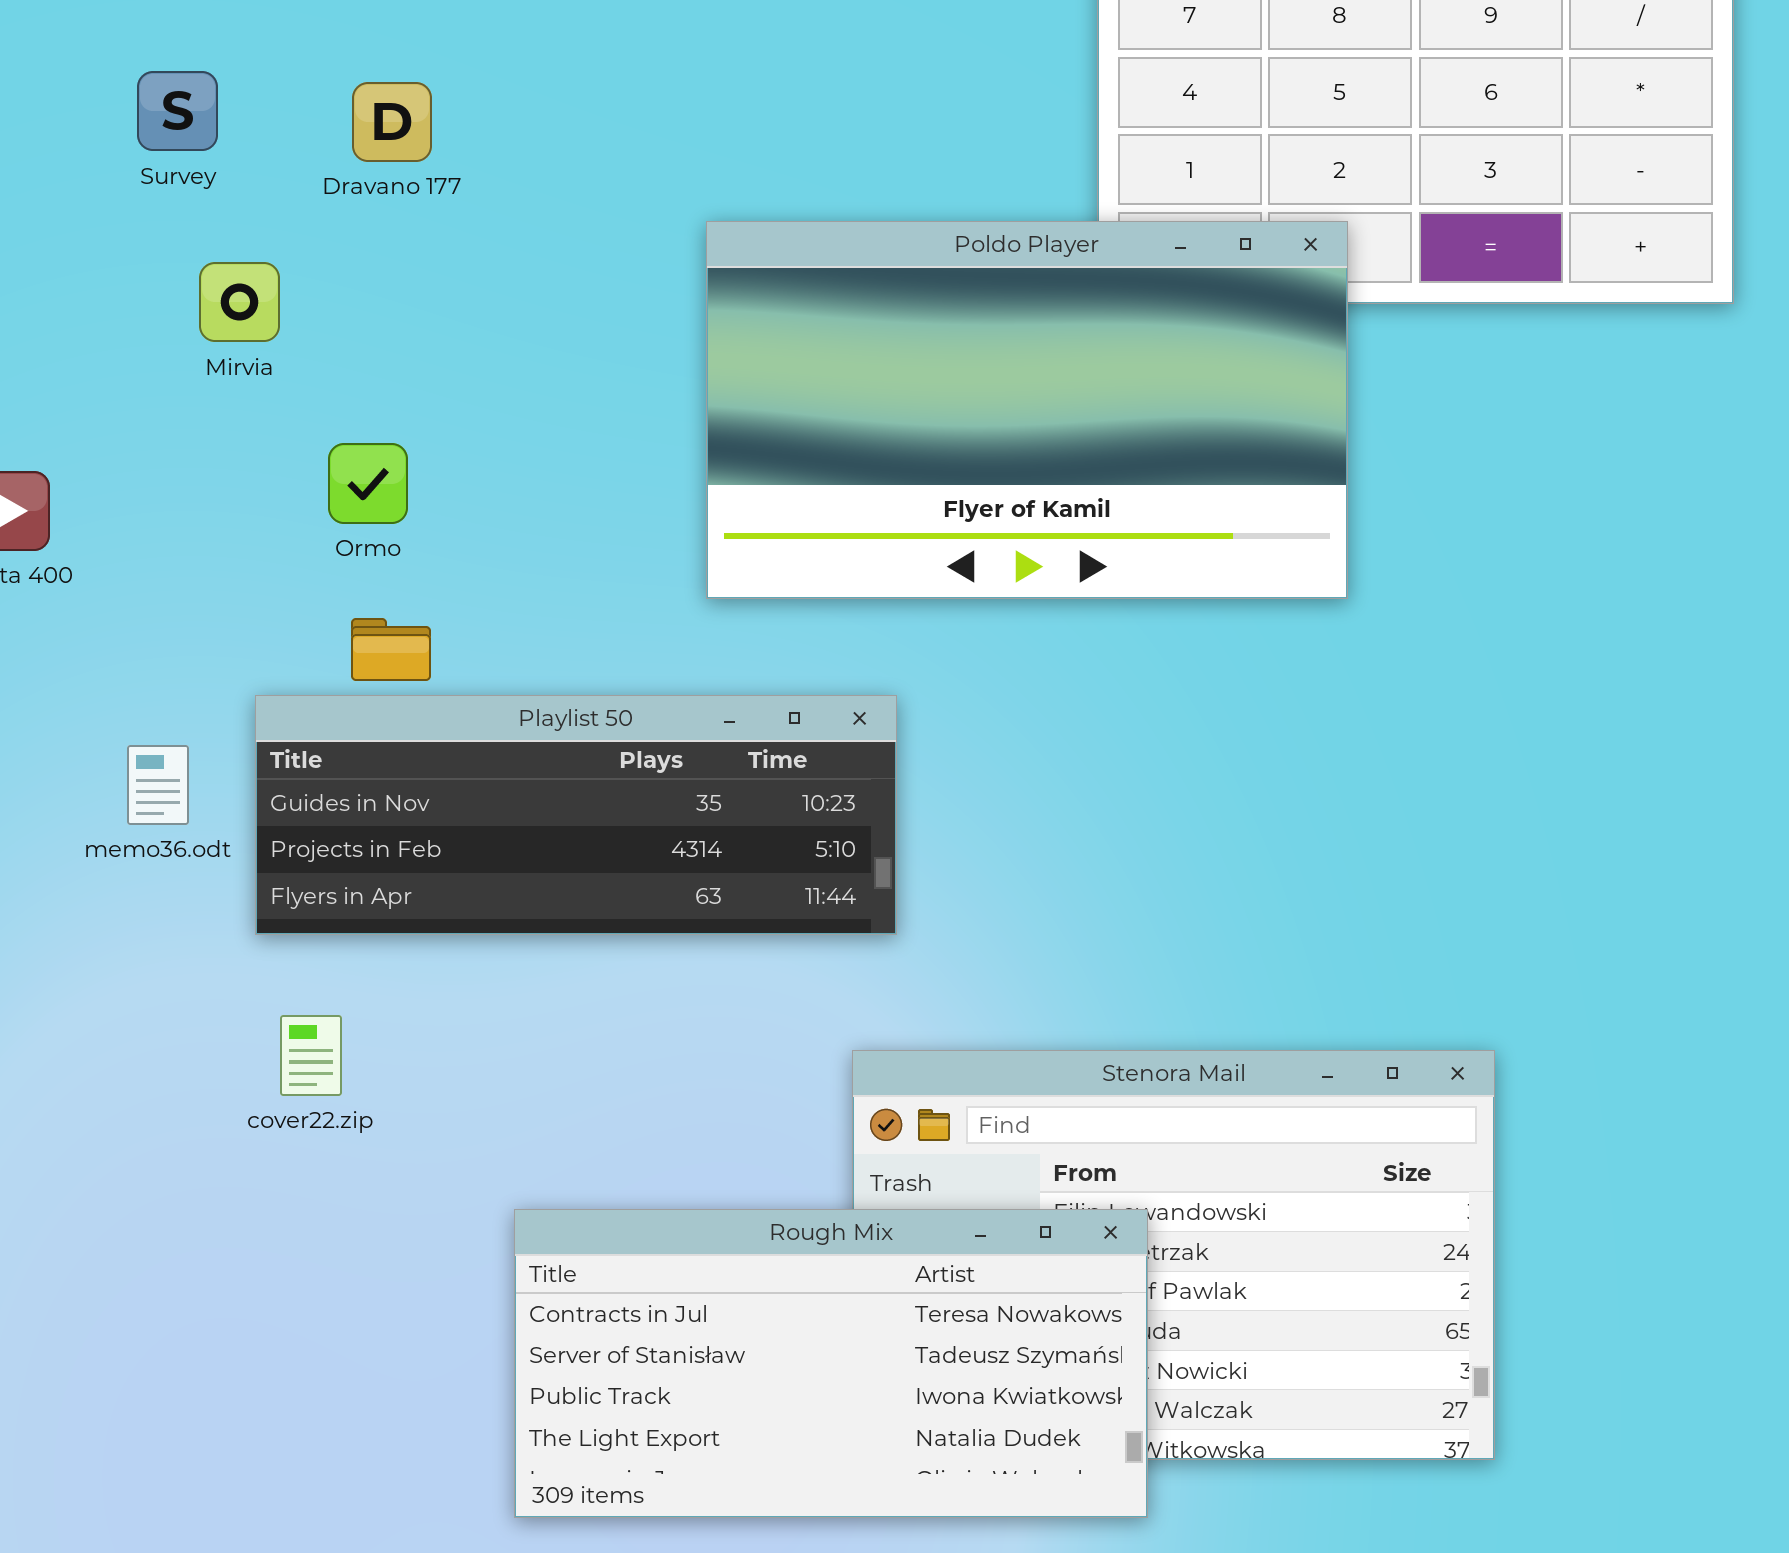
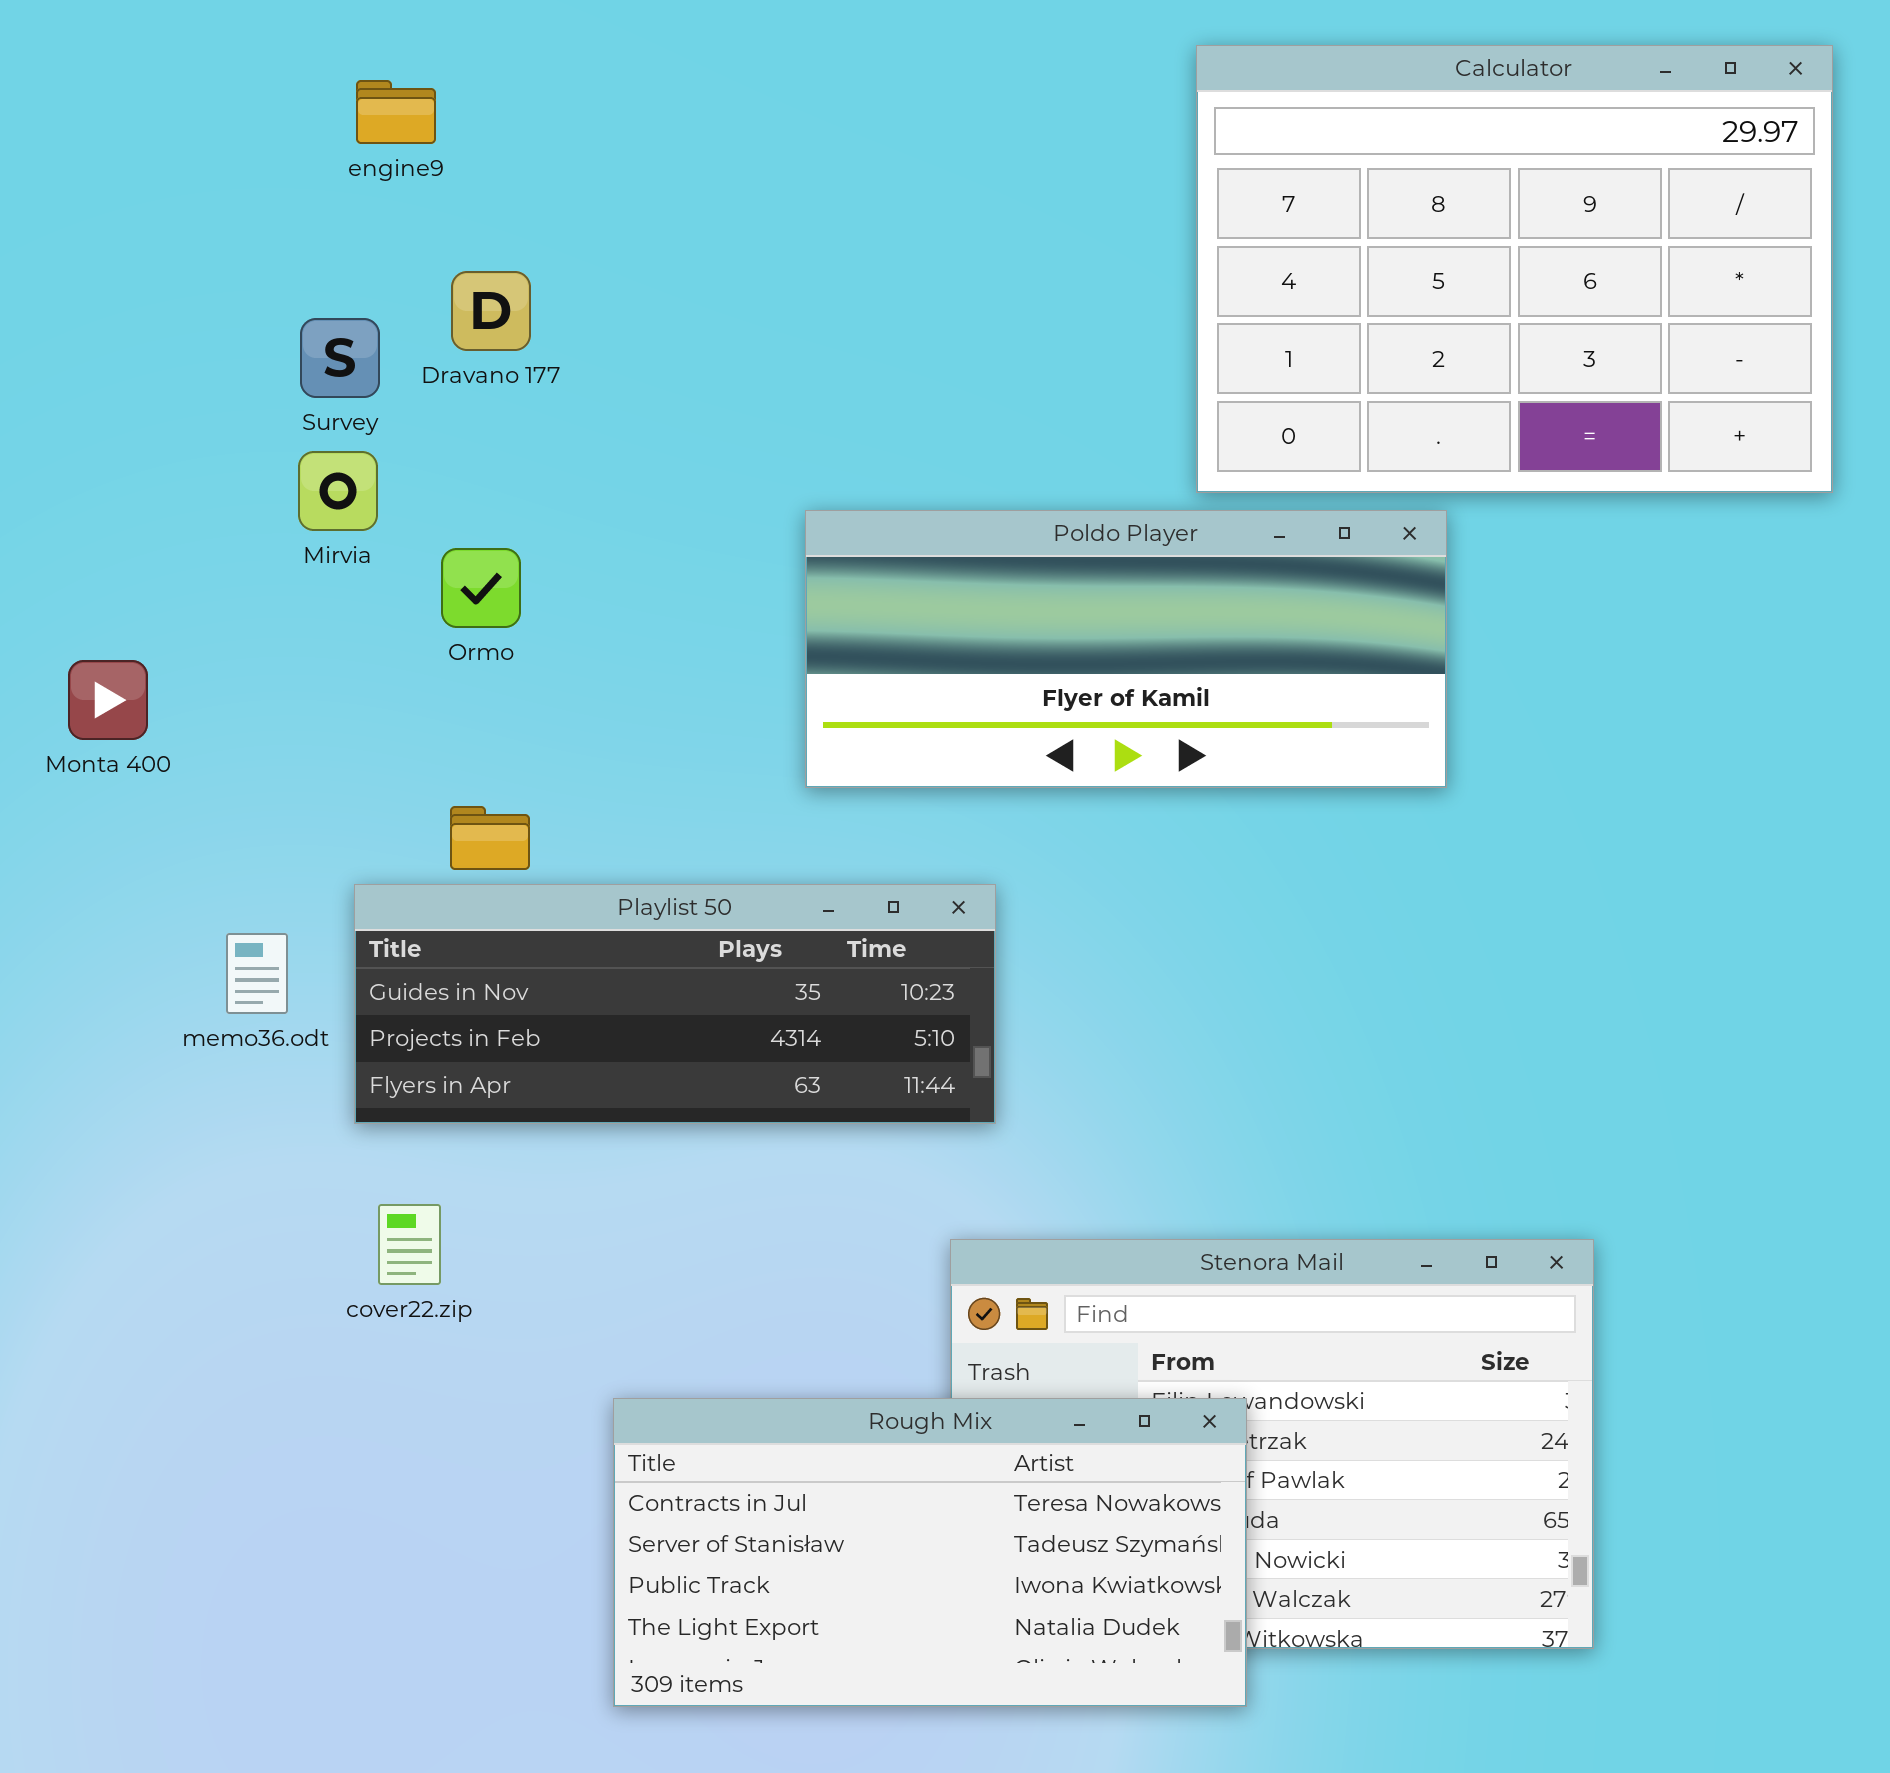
Survey: [137,71,218,151] -> [300,318,380,398], moved
Poldo Player: [706,221,1348,599] -> [805,510,1447,788], resized
Ormo: [328,443,408,524] -> [441,548,521,628], moved

